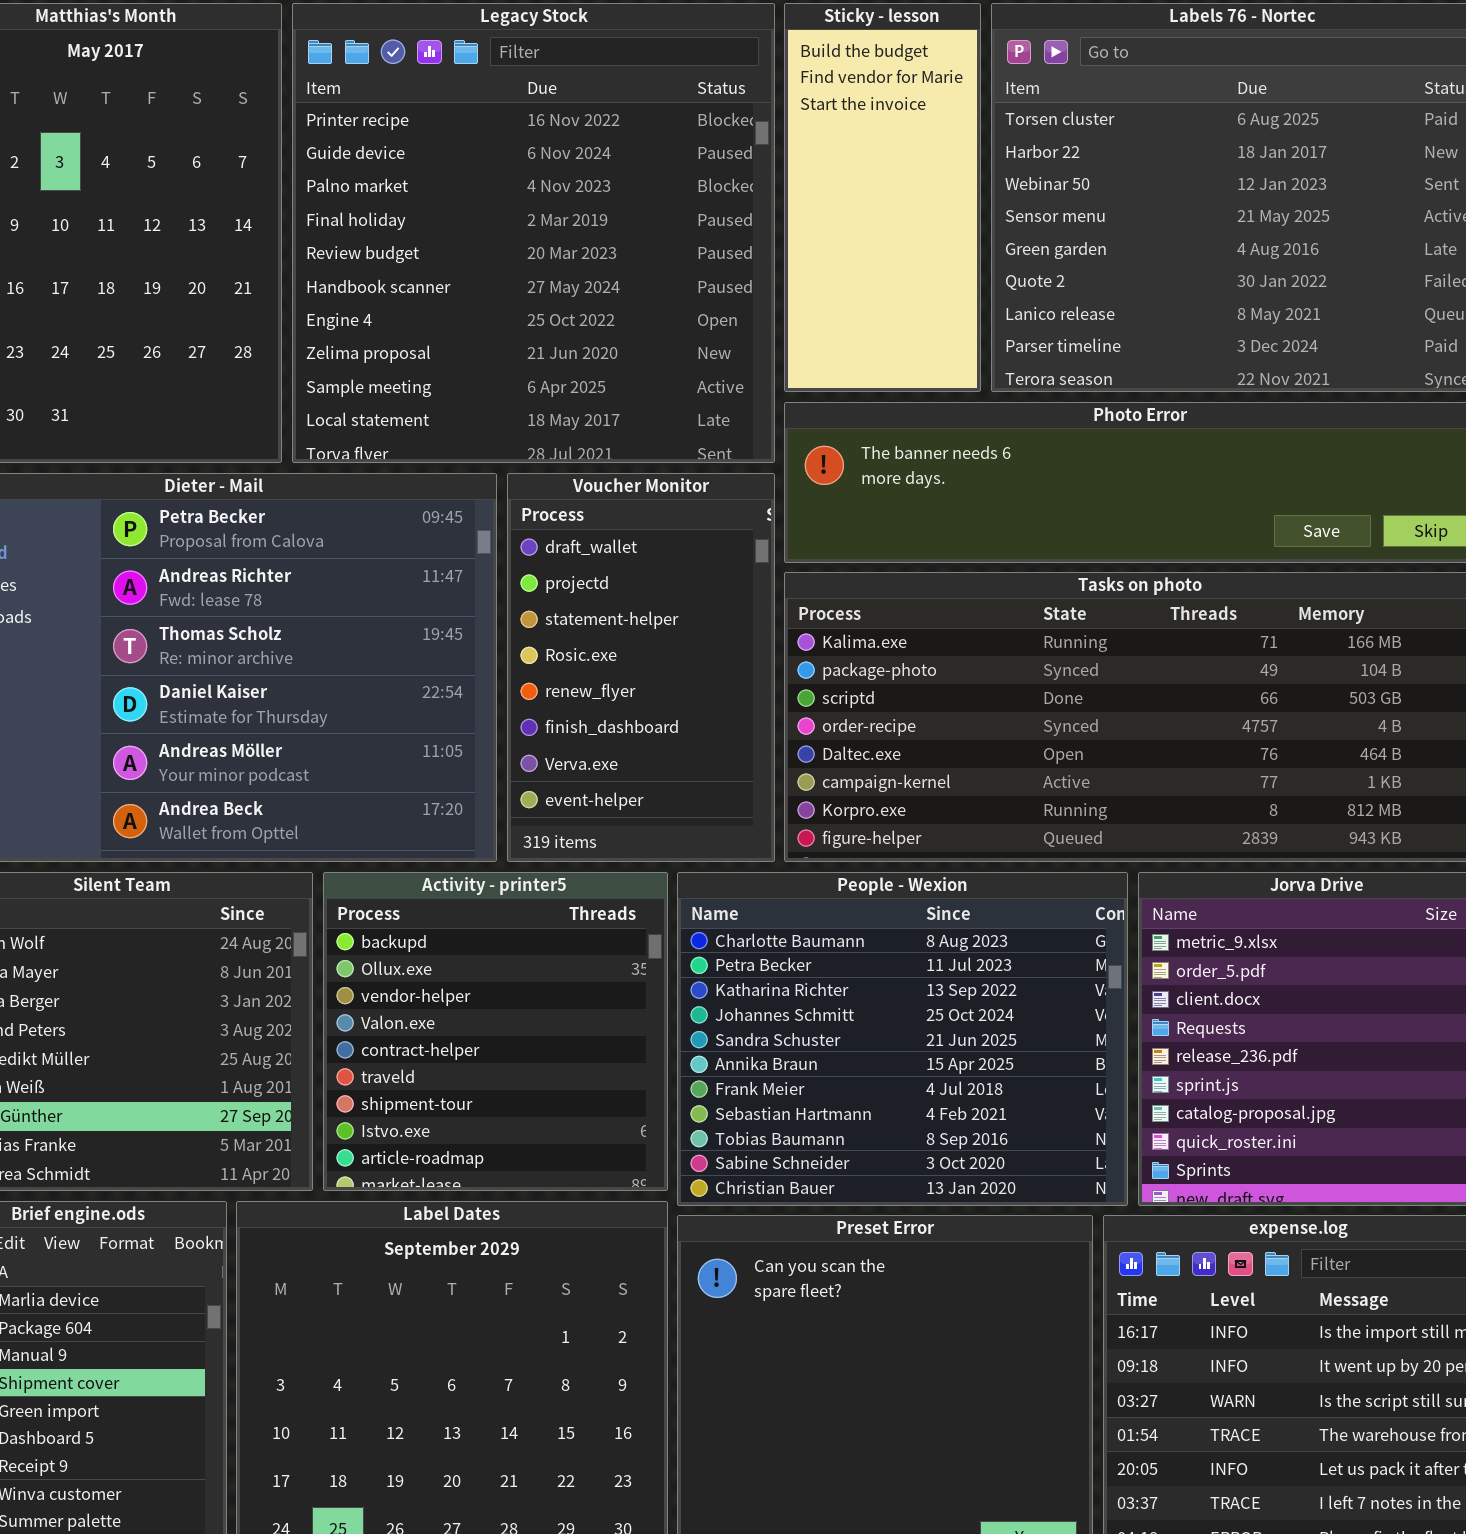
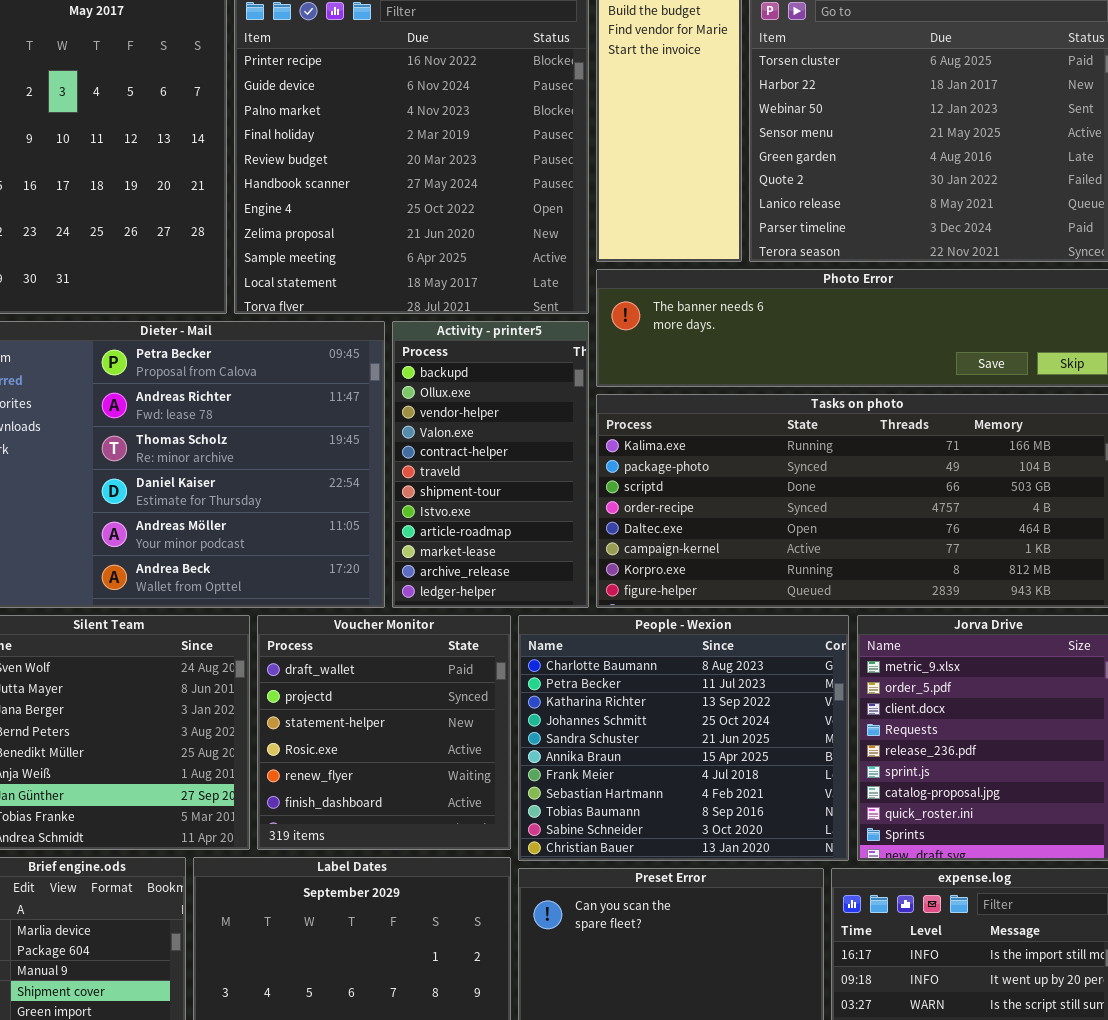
Voucher Monitor: [507,473,775,862] -> [257,615,511,850], moved, resized
Activity - printer5: [323,872,668,1191] -> [392,321,589,608], moved, resized

